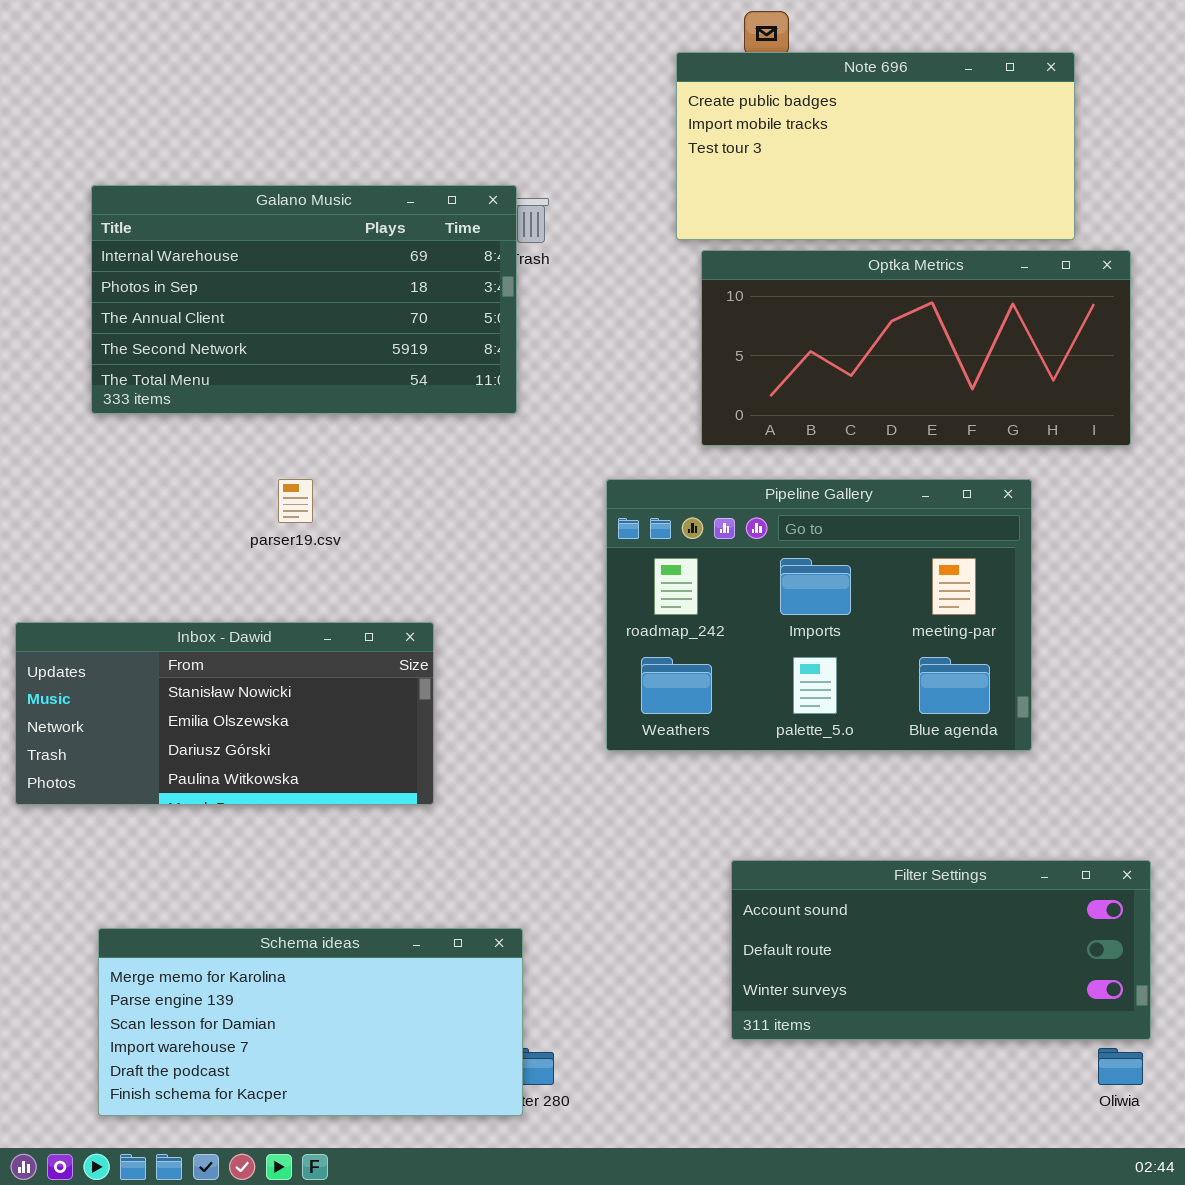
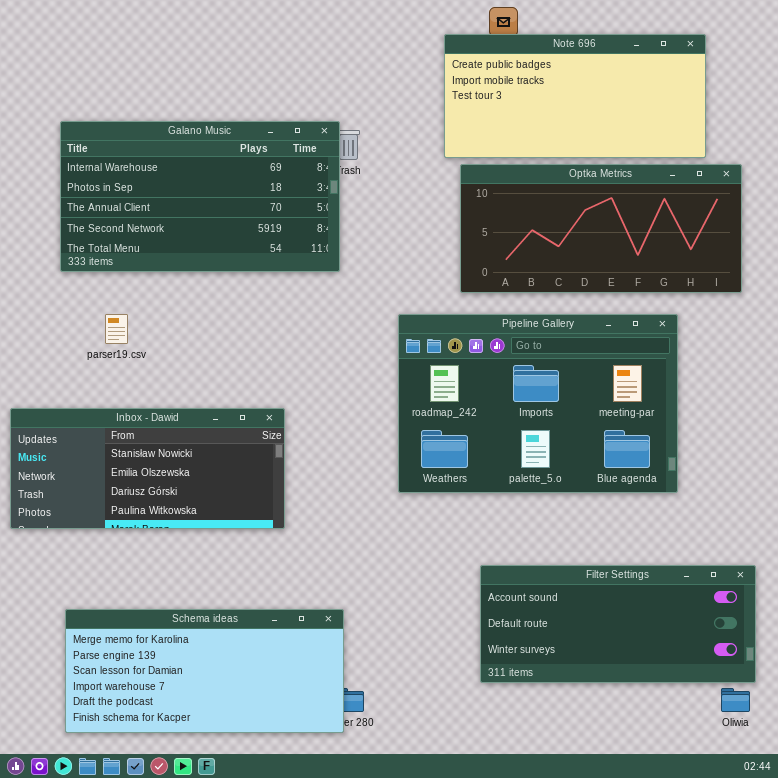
parser19.csv: [278,479,313,523] -> [105,314,128,344], moved

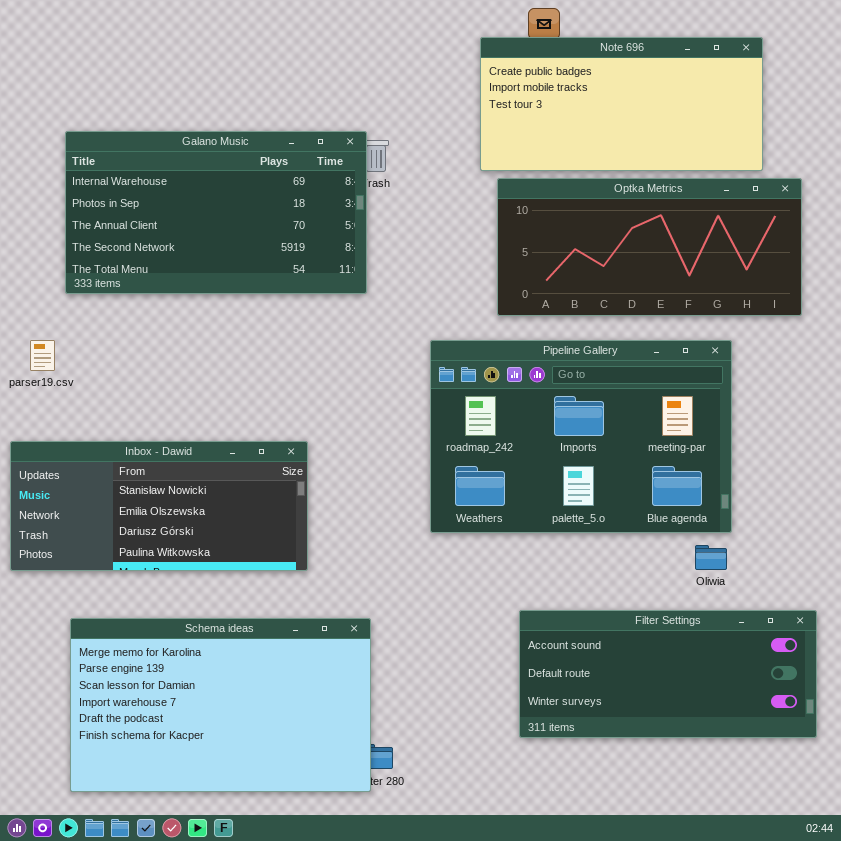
parser19.csv: [105,314,128,344] -> [30,340,55,371], moved
Schema ideas: [65,609,344,733] -> [70,618,371,792], resized
Oliwia: [721,688,750,712] -> [695,545,727,570], moved

